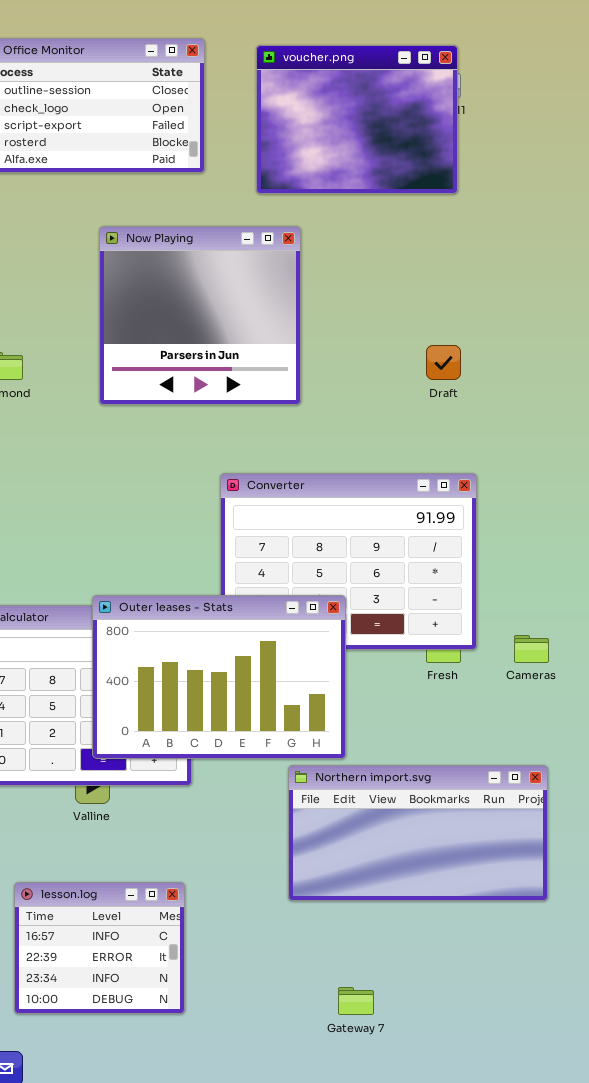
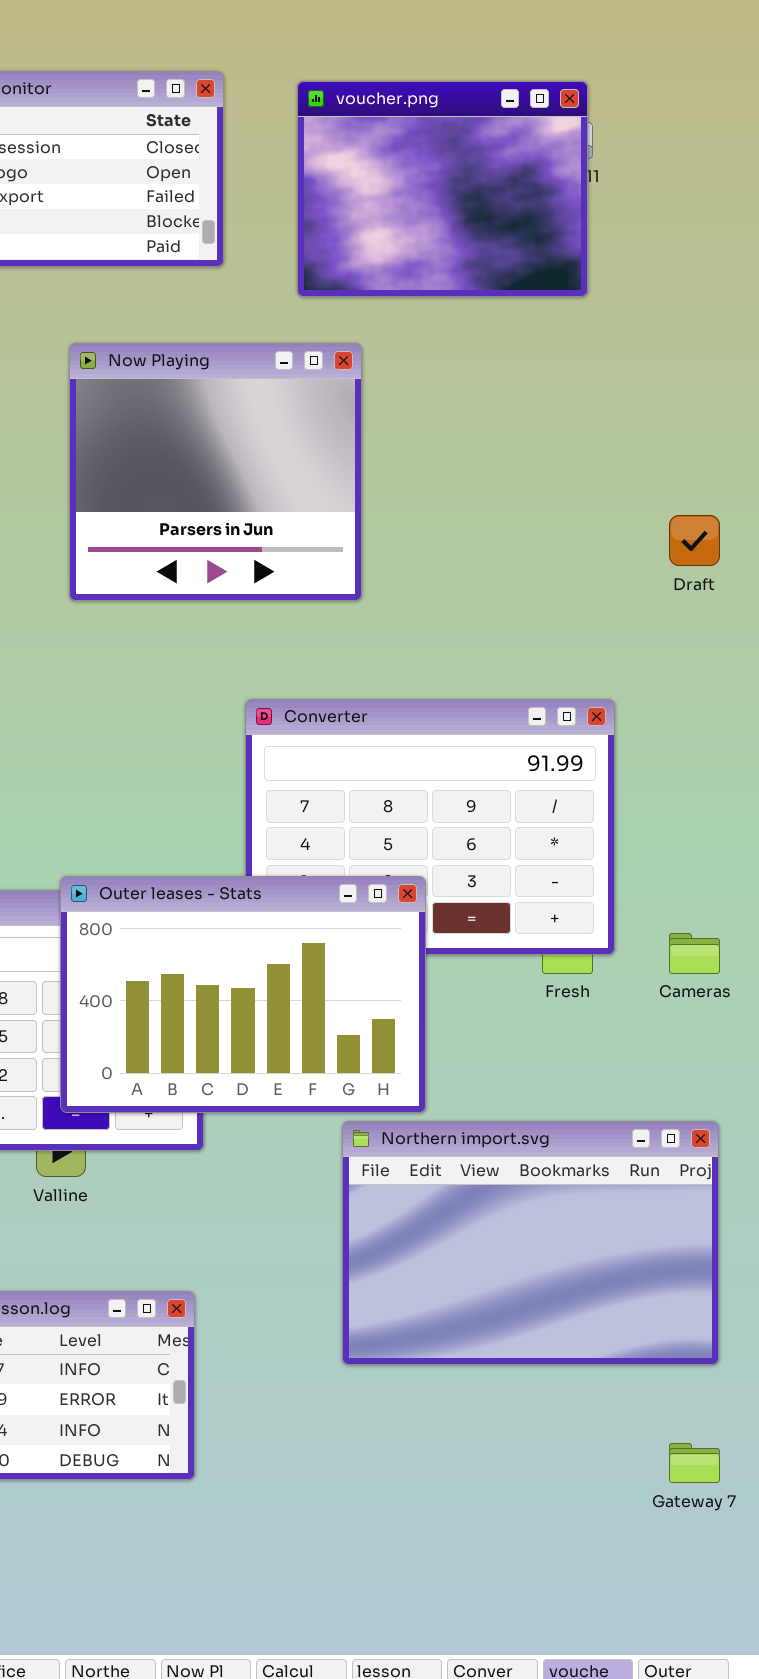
Draft: [426,345,461,380] -> [669,515,720,566], moved
Northern import.svg: [288,765,548,901] -> [342,1121,719,1365], resized
Gateway 7: [338,987,374,1015] -> [669,1443,720,1483], moved

